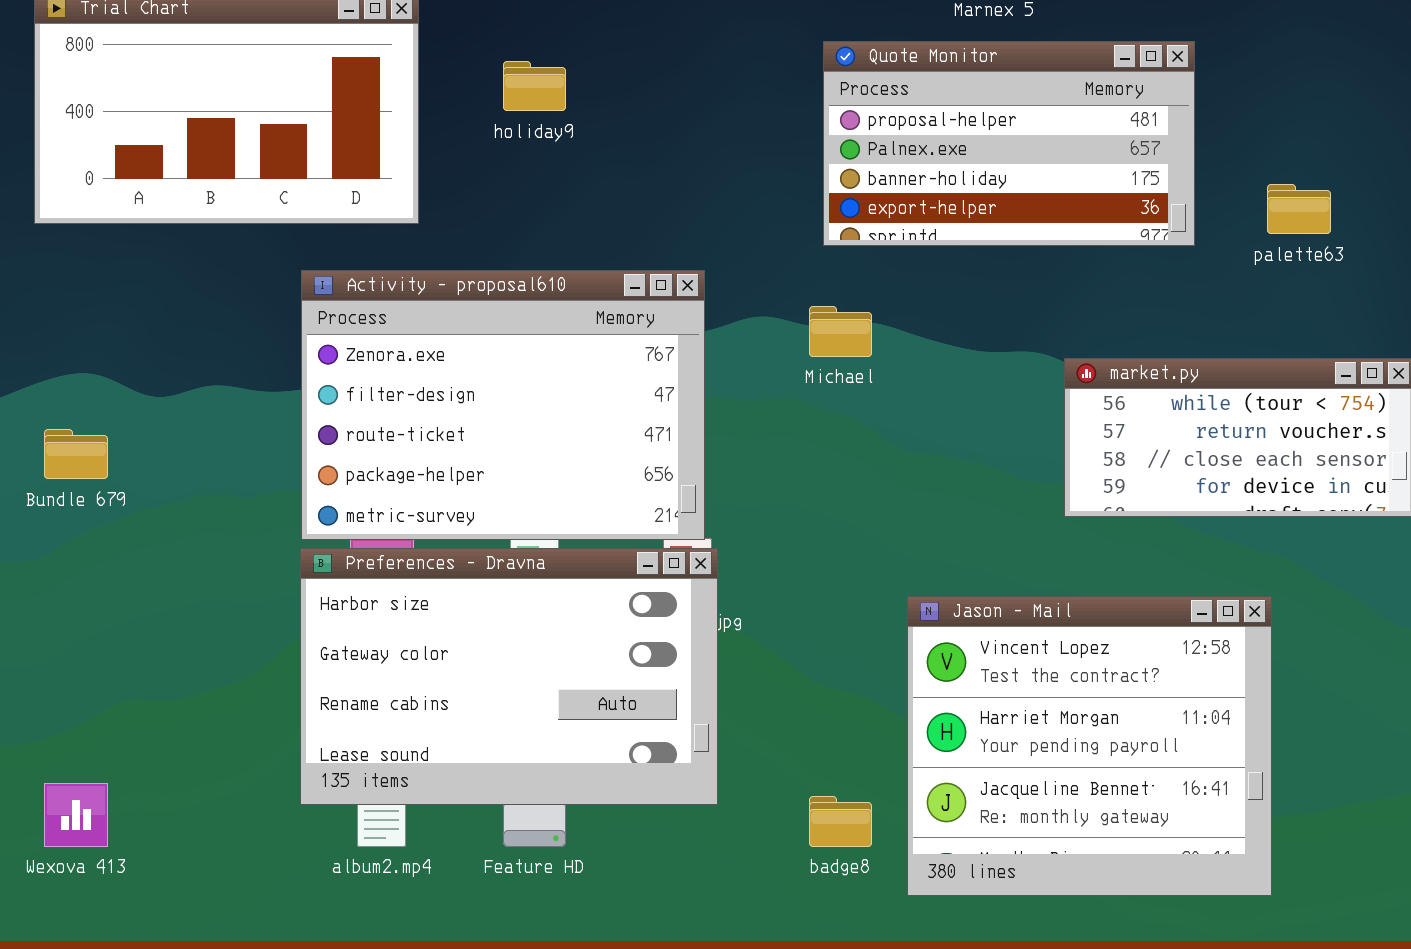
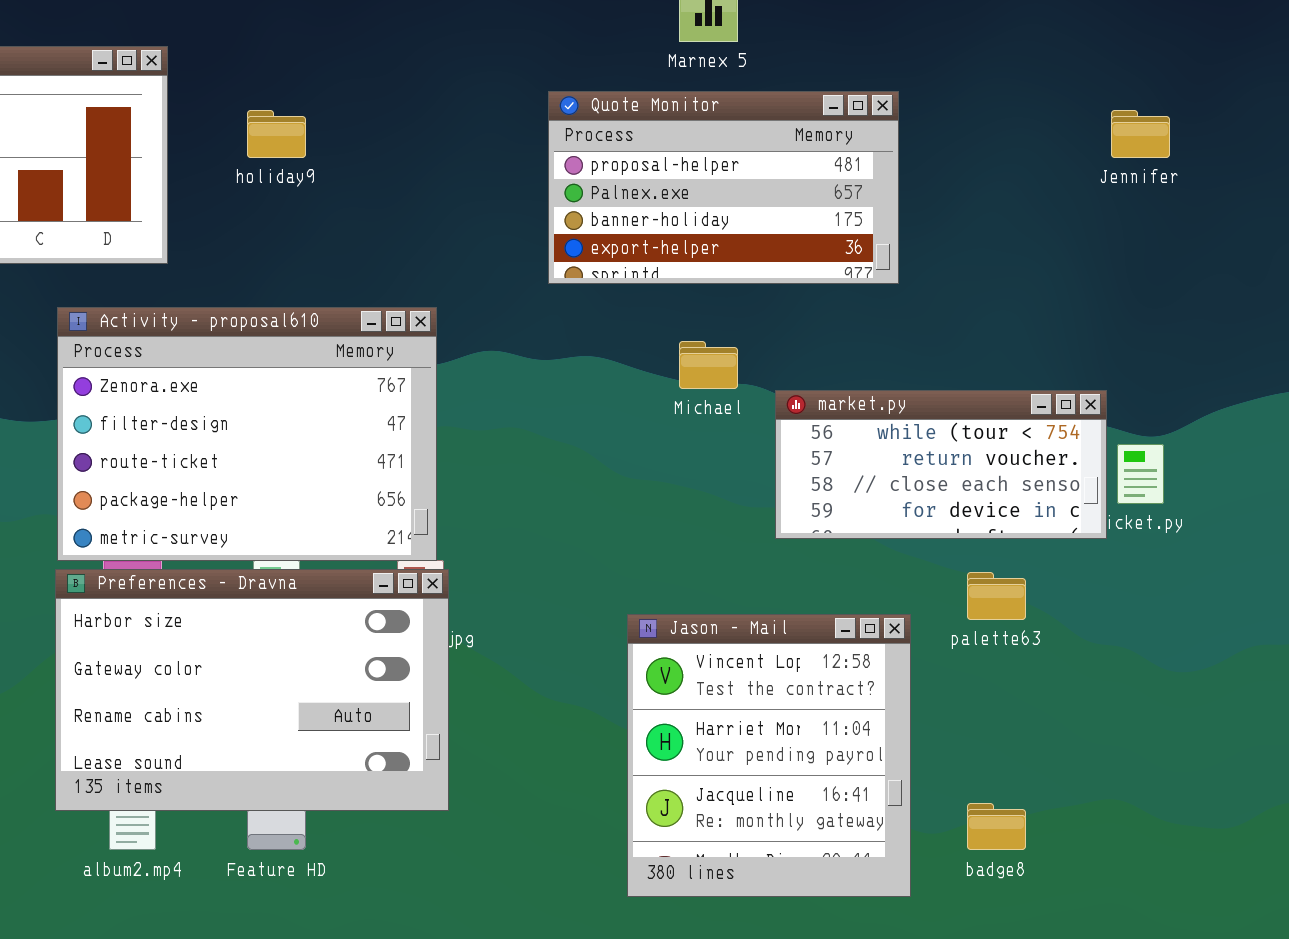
palette63: [1267,184,1331,234] -> [967,572,1026,620], moved
Michael: [809,306,872,357] -> [679,341,738,389], moved
Jason - Mail: [907,596,1272,896] -> [627,614,911,897], resized
badge8: [809,796,872,847] -> [967,803,1026,850], moved

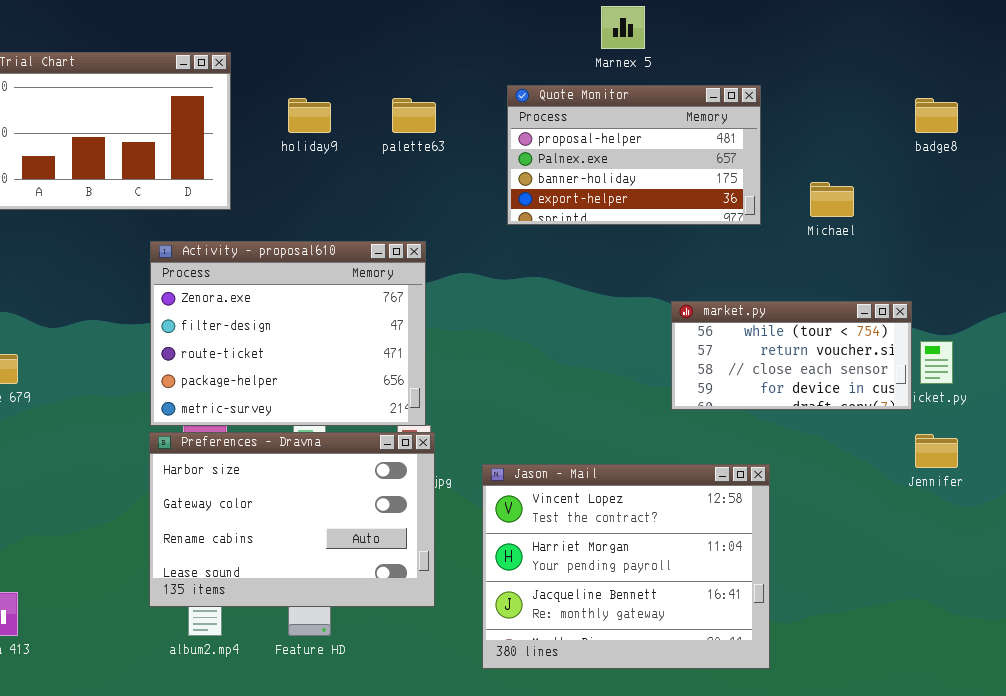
Jennifer: [1111,110,1170,158] -> [915,434,958,468], moved
Michael: [679,341,738,389] -> [810,182,854,217], moved
palette63: [967,572,1026,620] -> [392,98,436,133], moved
Jason - Mail: [627,614,911,897] -> [482,464,770,669], resized
badge8: [967,803,1026,850] -> [915,98,958,133], moved

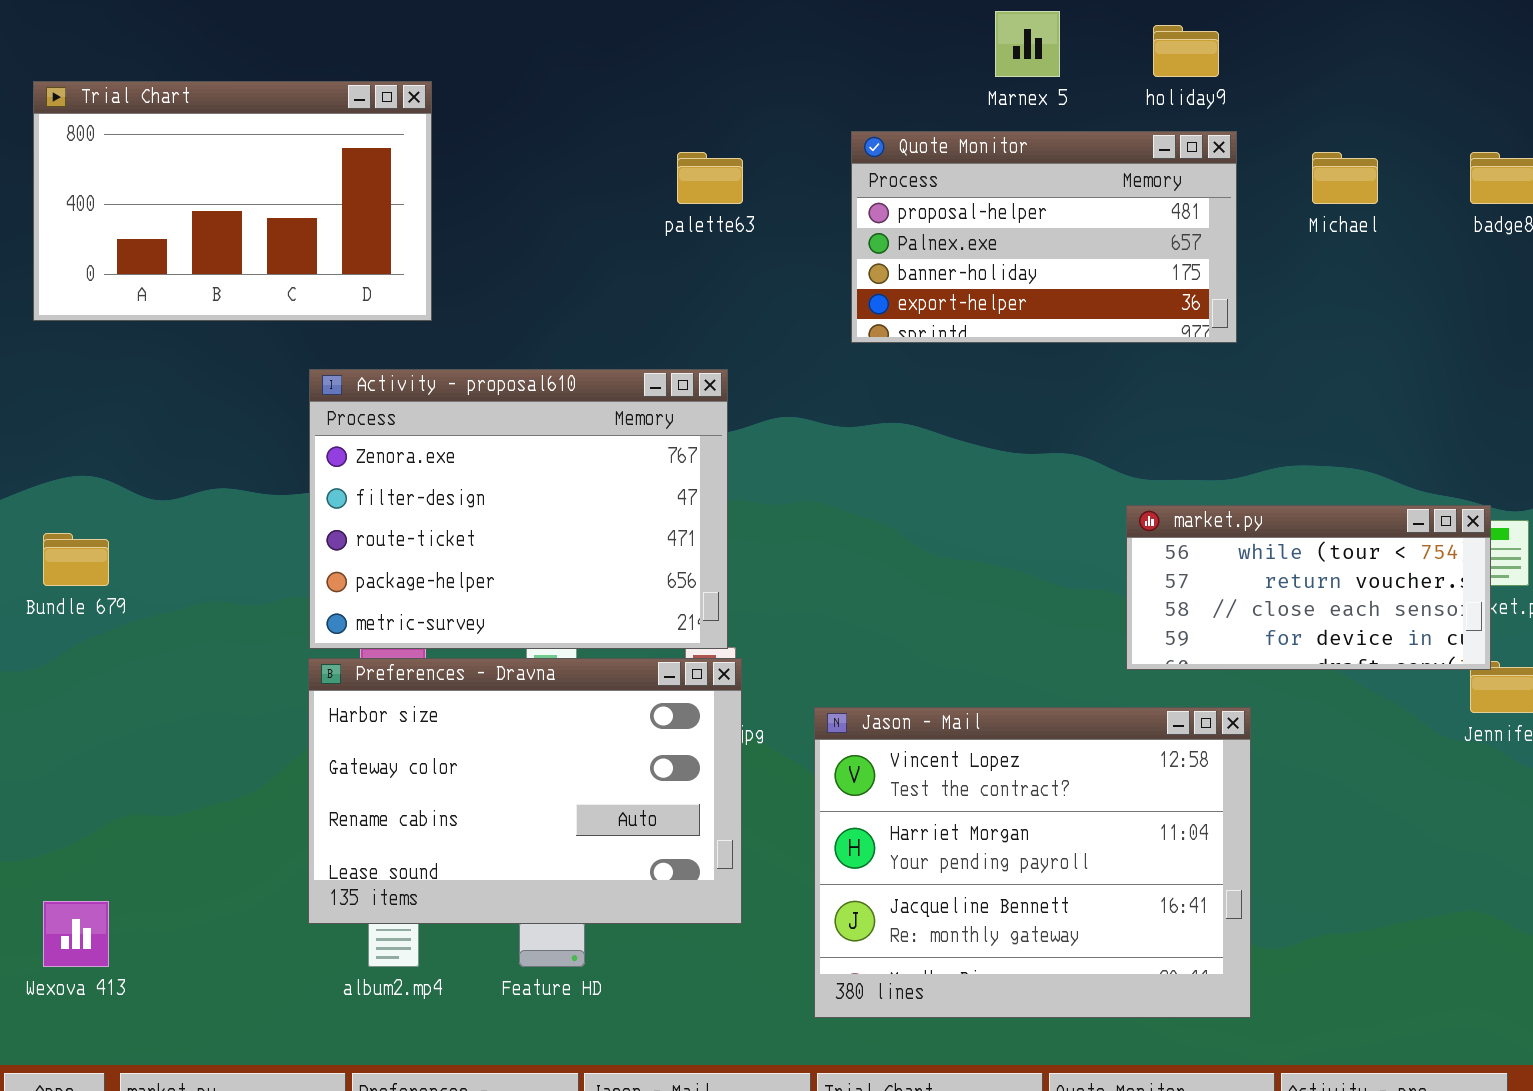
holiday9: [288,98,331,133] -> [1153,25,1219,77], moved
Michael: [810,182,854,217] -> [1312,152,1378,204], moved
market.py: [671,301,912,410] -> [1126,505,1491,670], moved

